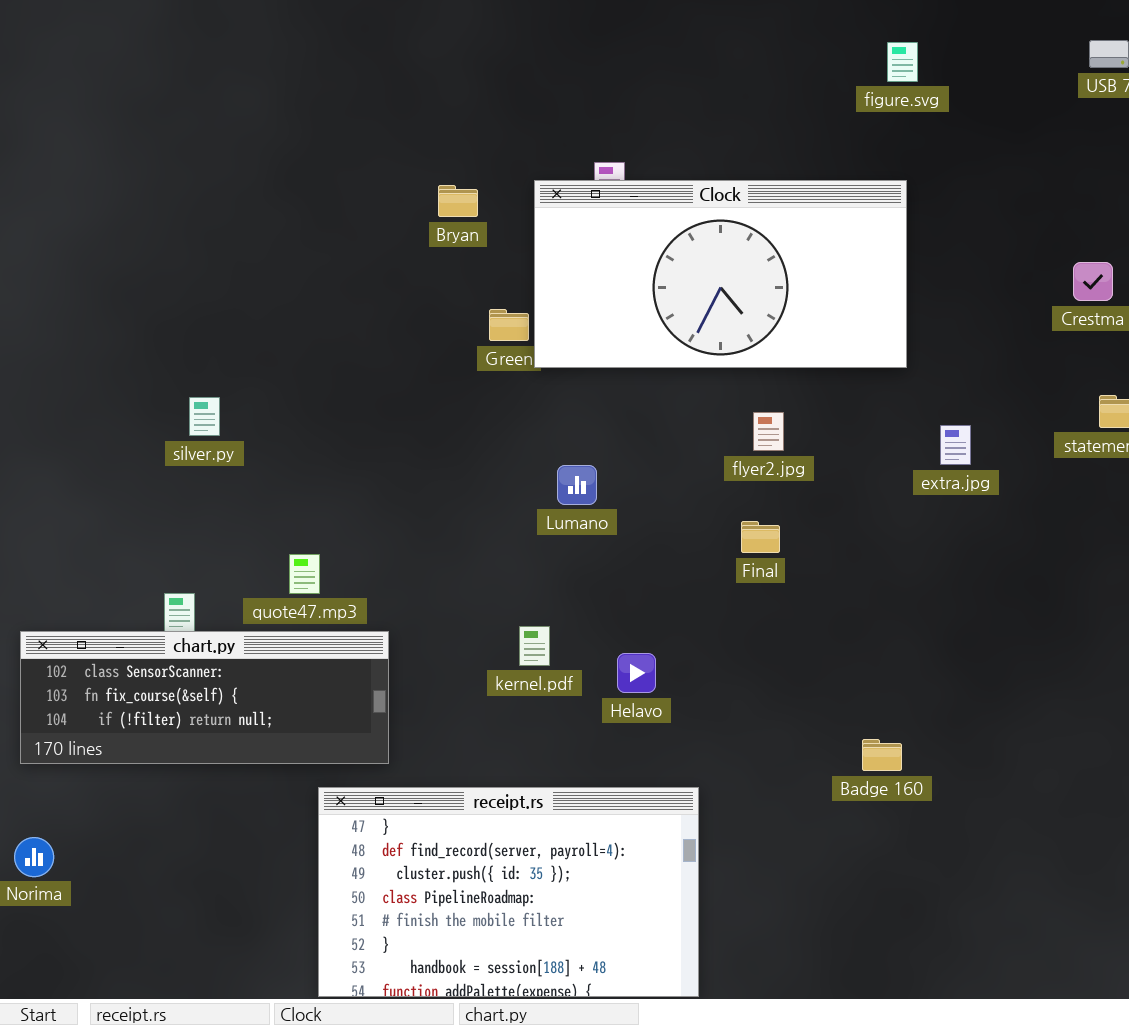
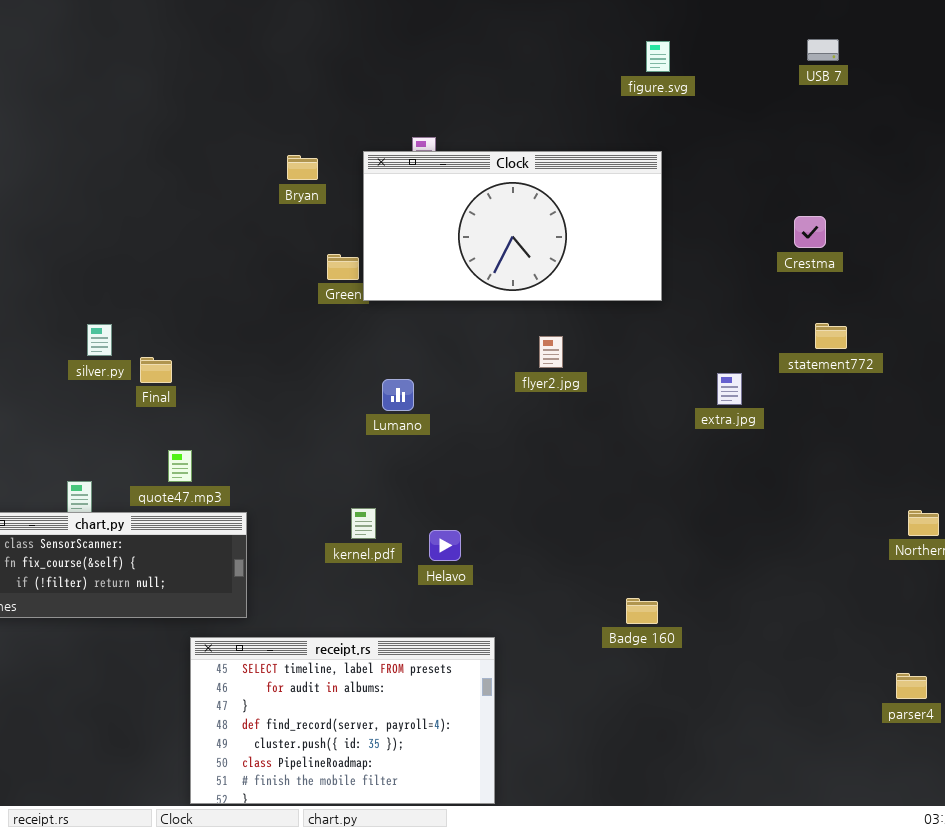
extra.jpg: [940,425,971,465] -> [717,373,742,405], moved
Final: [741,521,780,553] -> [140,357,172,383], moved
receipt.rs: [318,787,699,997] -> [190,637,495,804], scrolled up 2 rows

